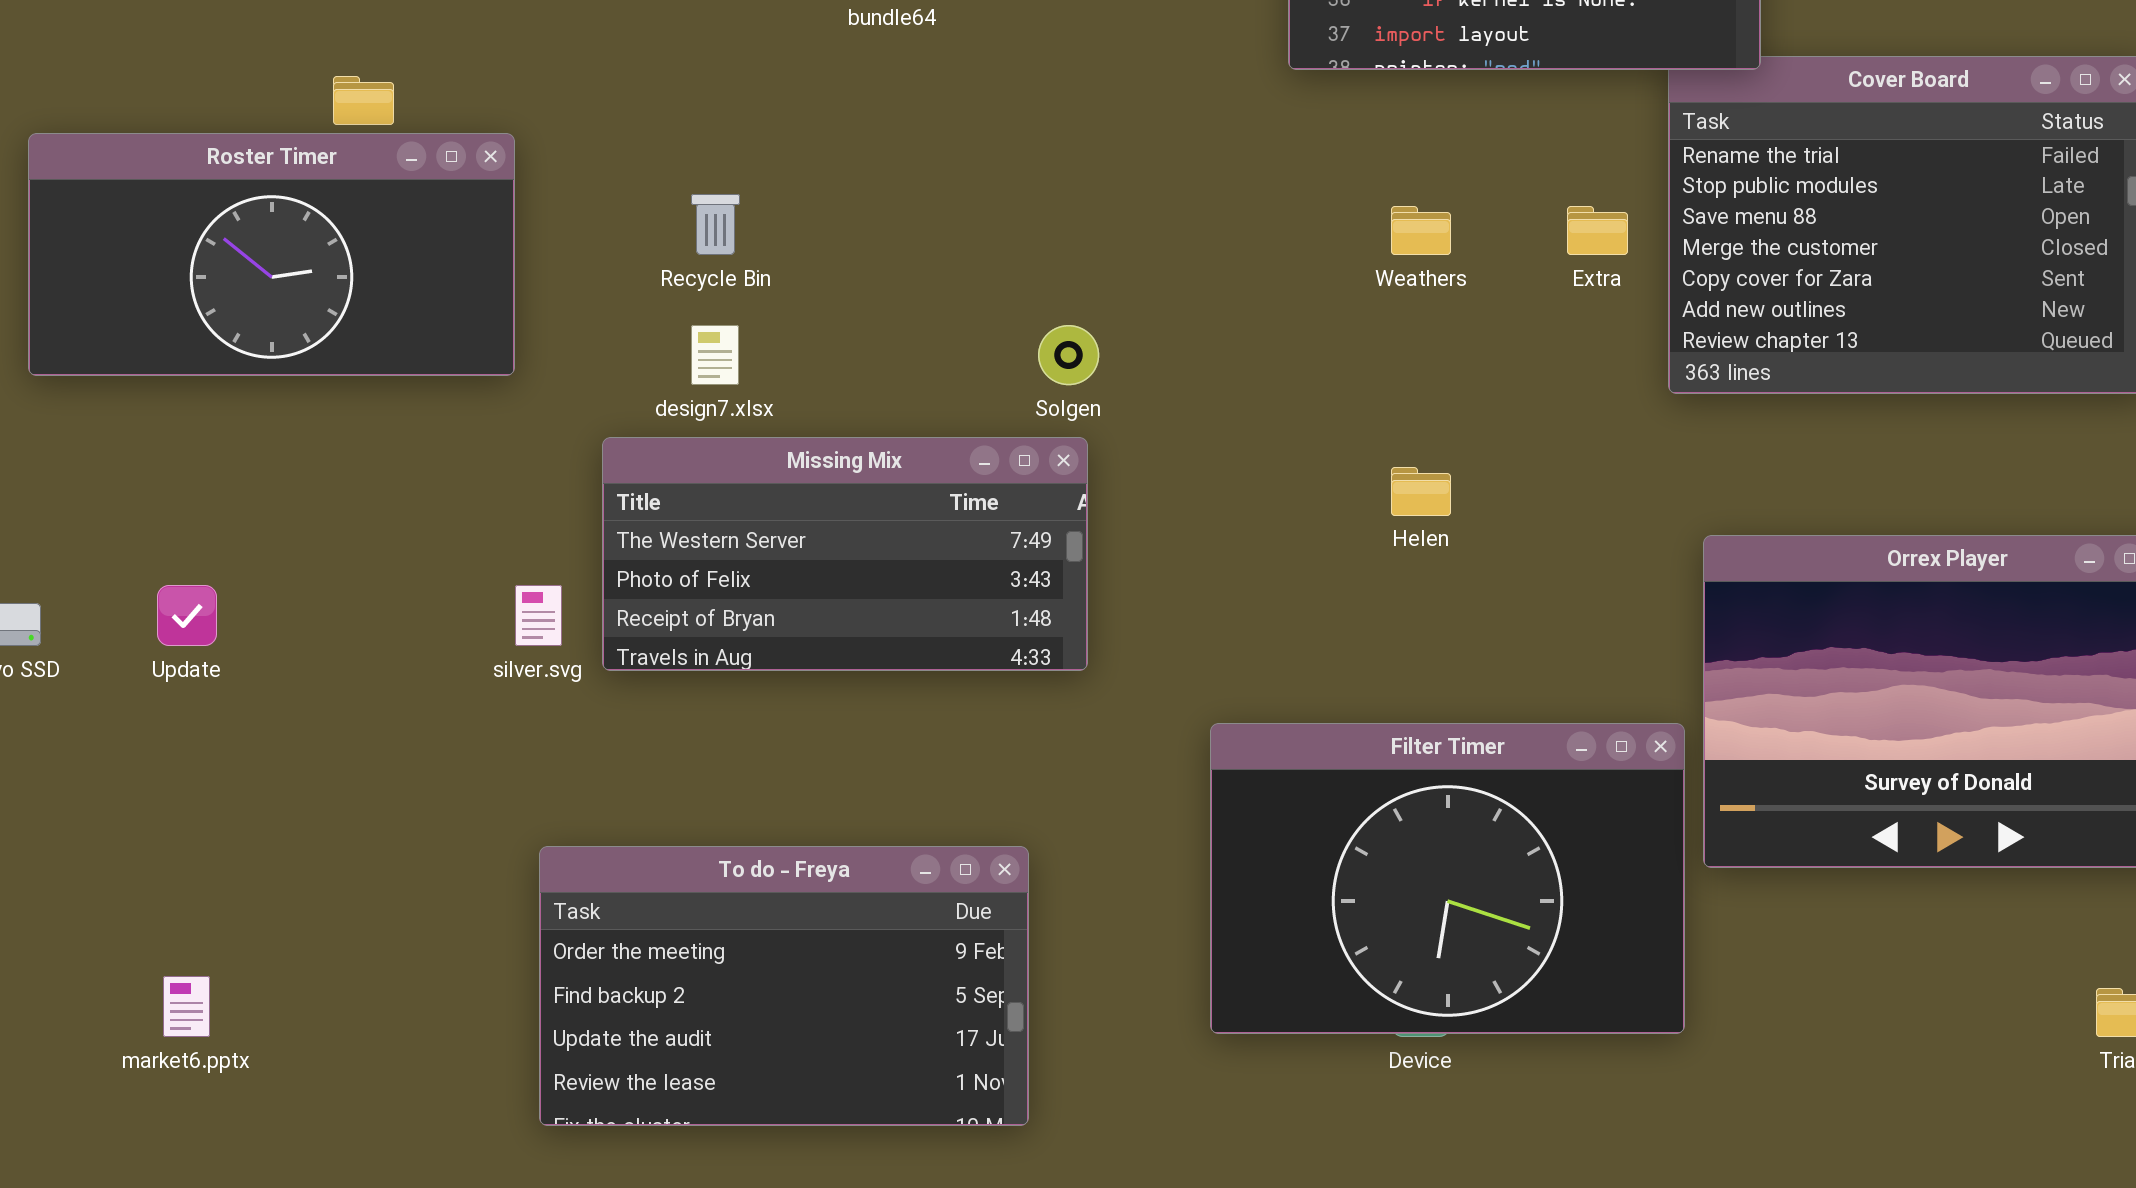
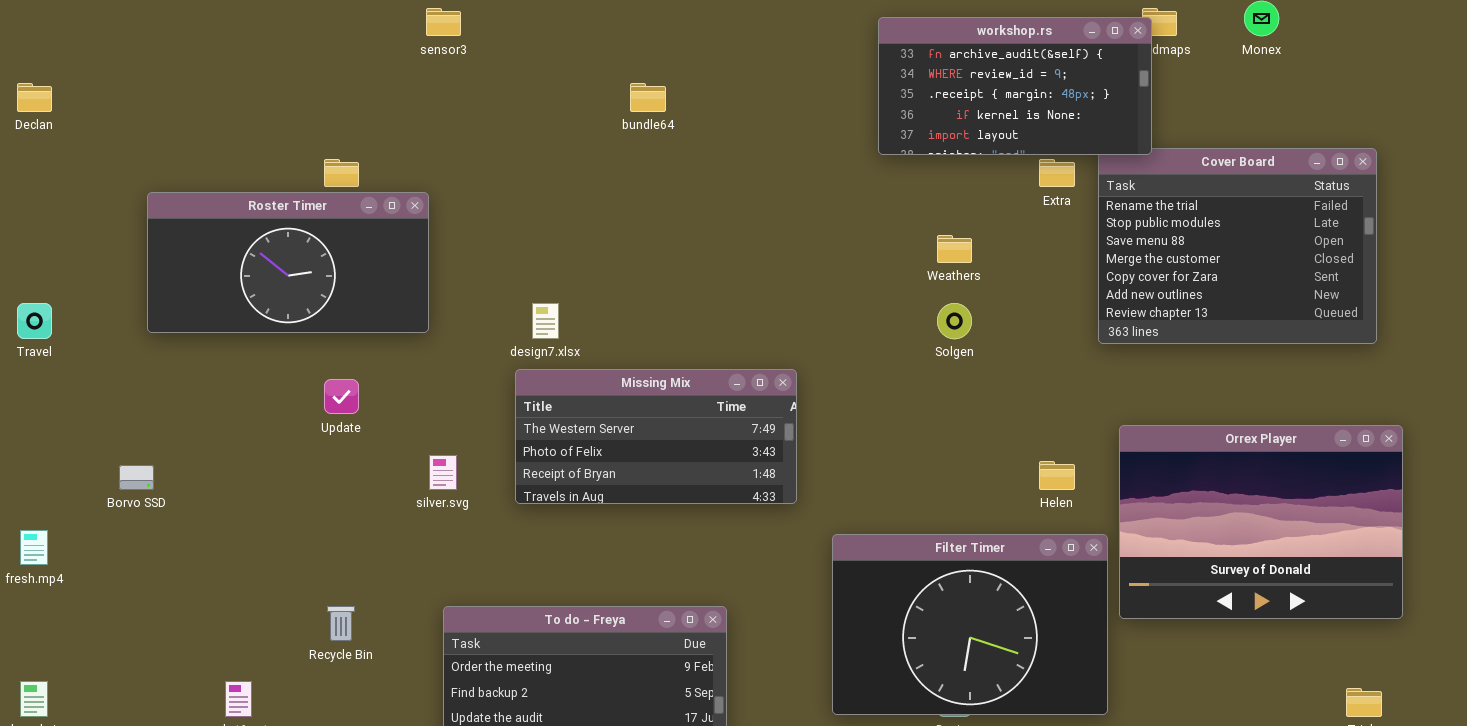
Recycle Bin: [691,194,740,255] -> [327,606,355,641], moved
Extra: [1567,206,1628,255] -> [1039,159,1075,187], moved
Solgen: [1038,325,1099,385] -> [937,303,972,339], moved
Missing Mix: [602,437,1088,671] -> [515,369,797,504], moved
Helen: [1391,467,1451,516] -> [1039,461,1075,490], moved
Update: [157,585,217,646] -> [324,379,359,414], moved

